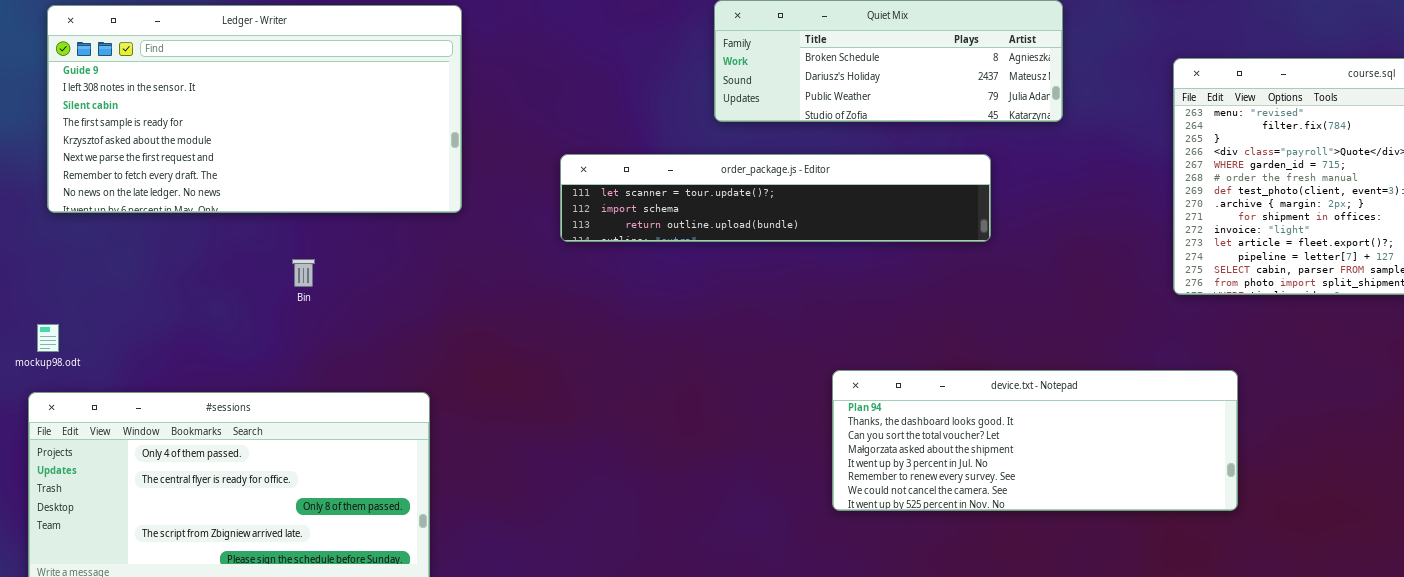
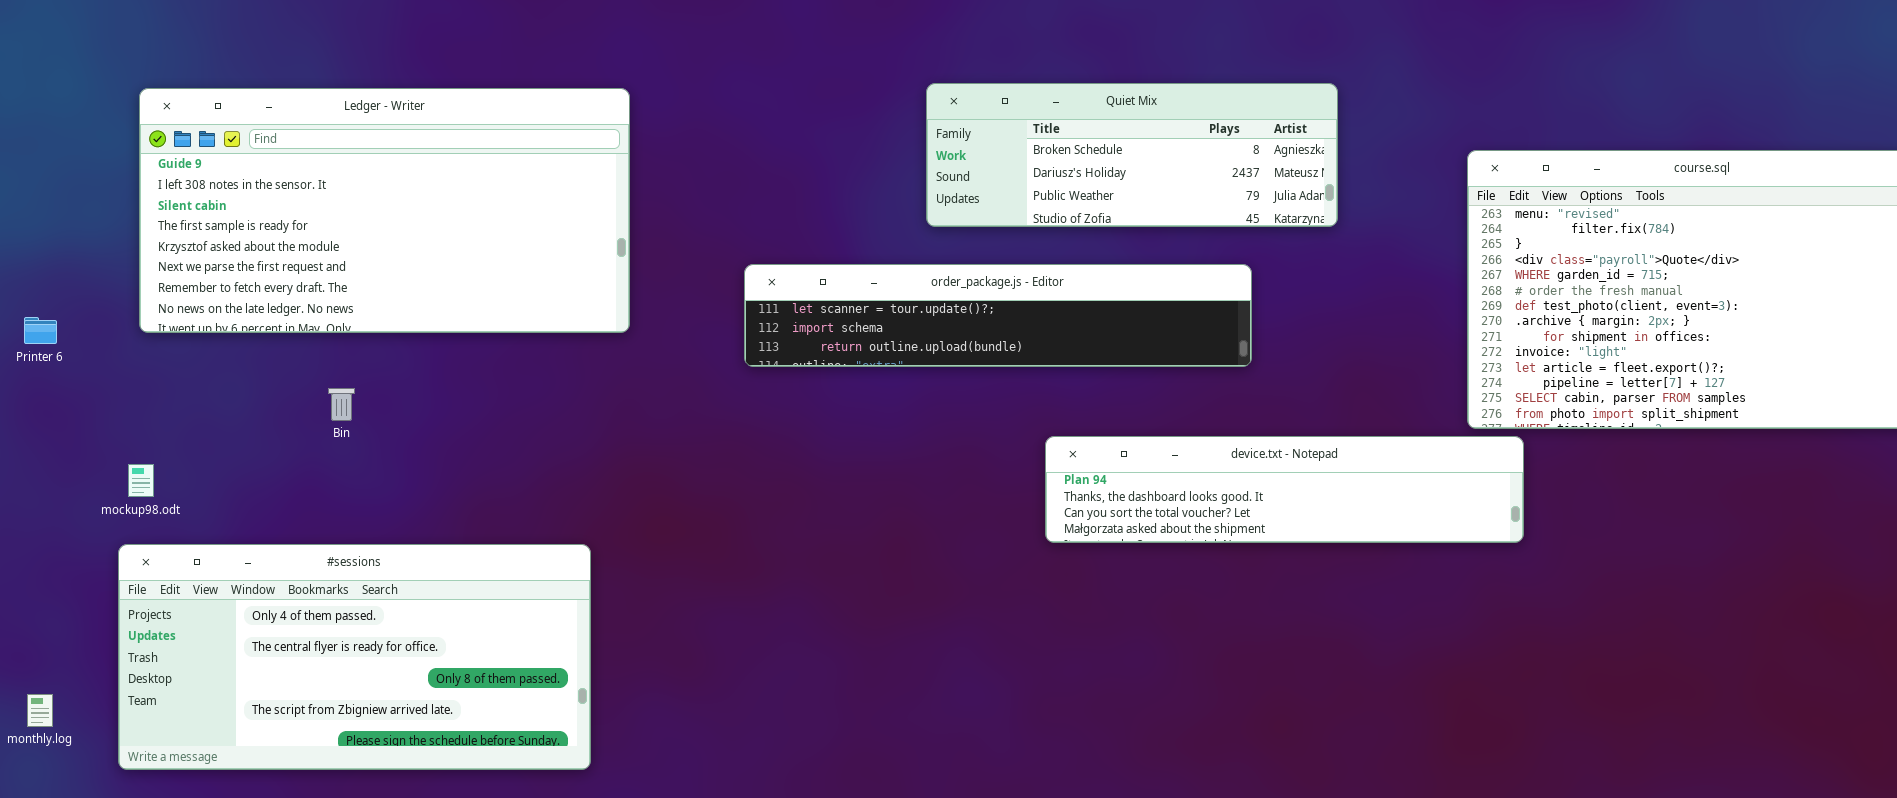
Bin: [292,259,315,287] -> [328,388,355,421], moved
device.txt - Notepad: [832,370,1238,511] -> [1045,436,1524,543], moved, resized

